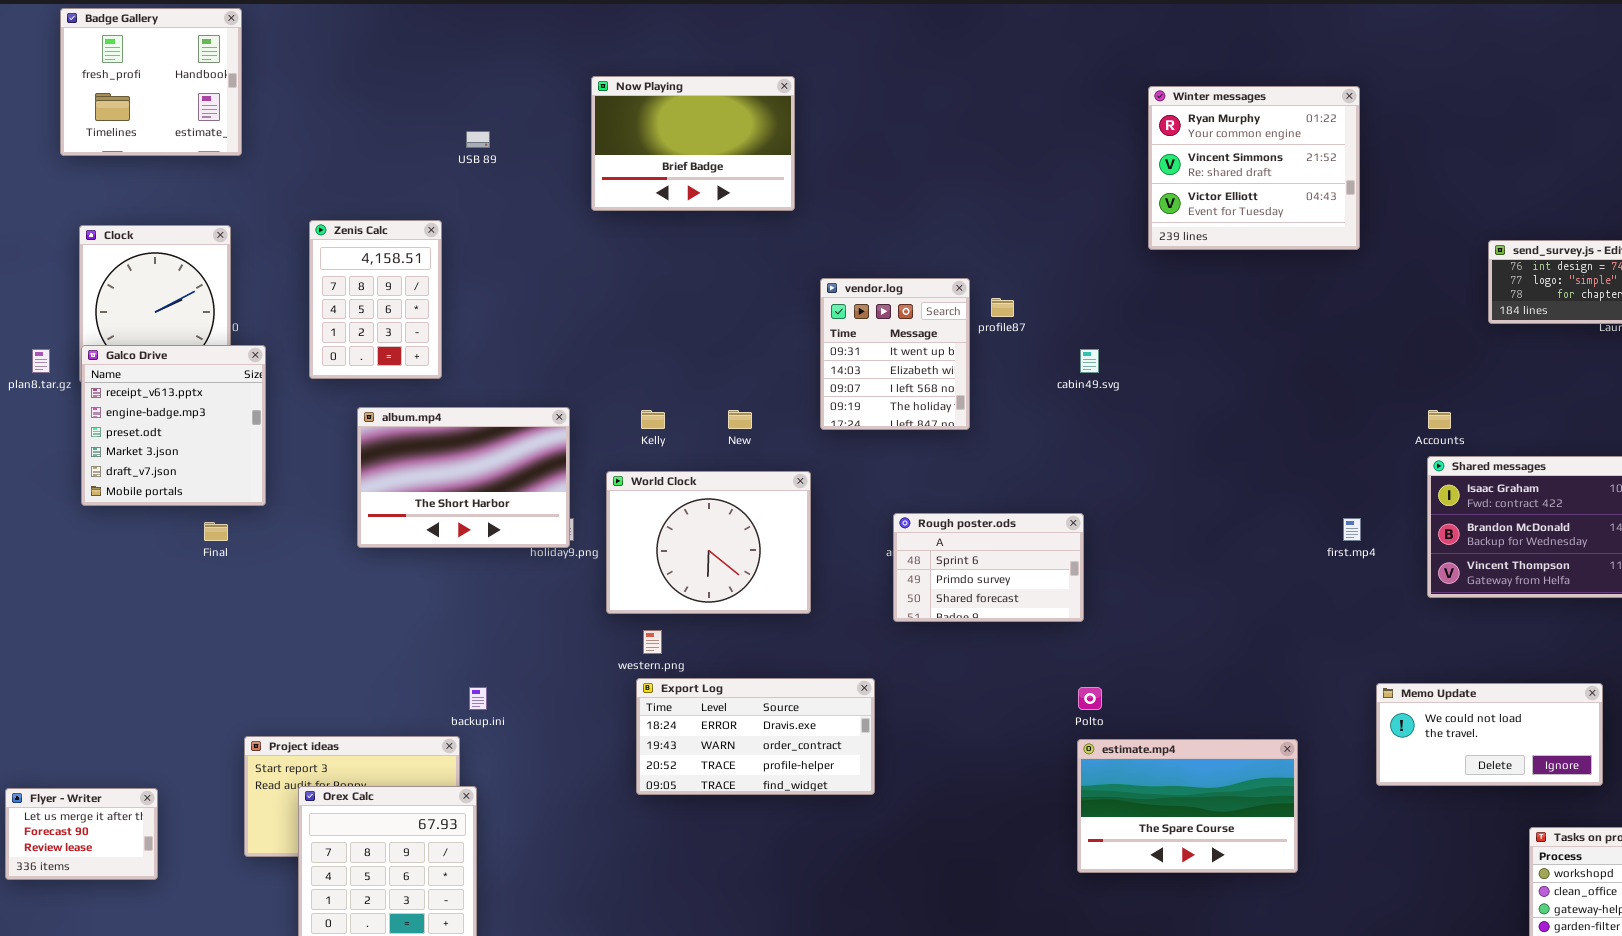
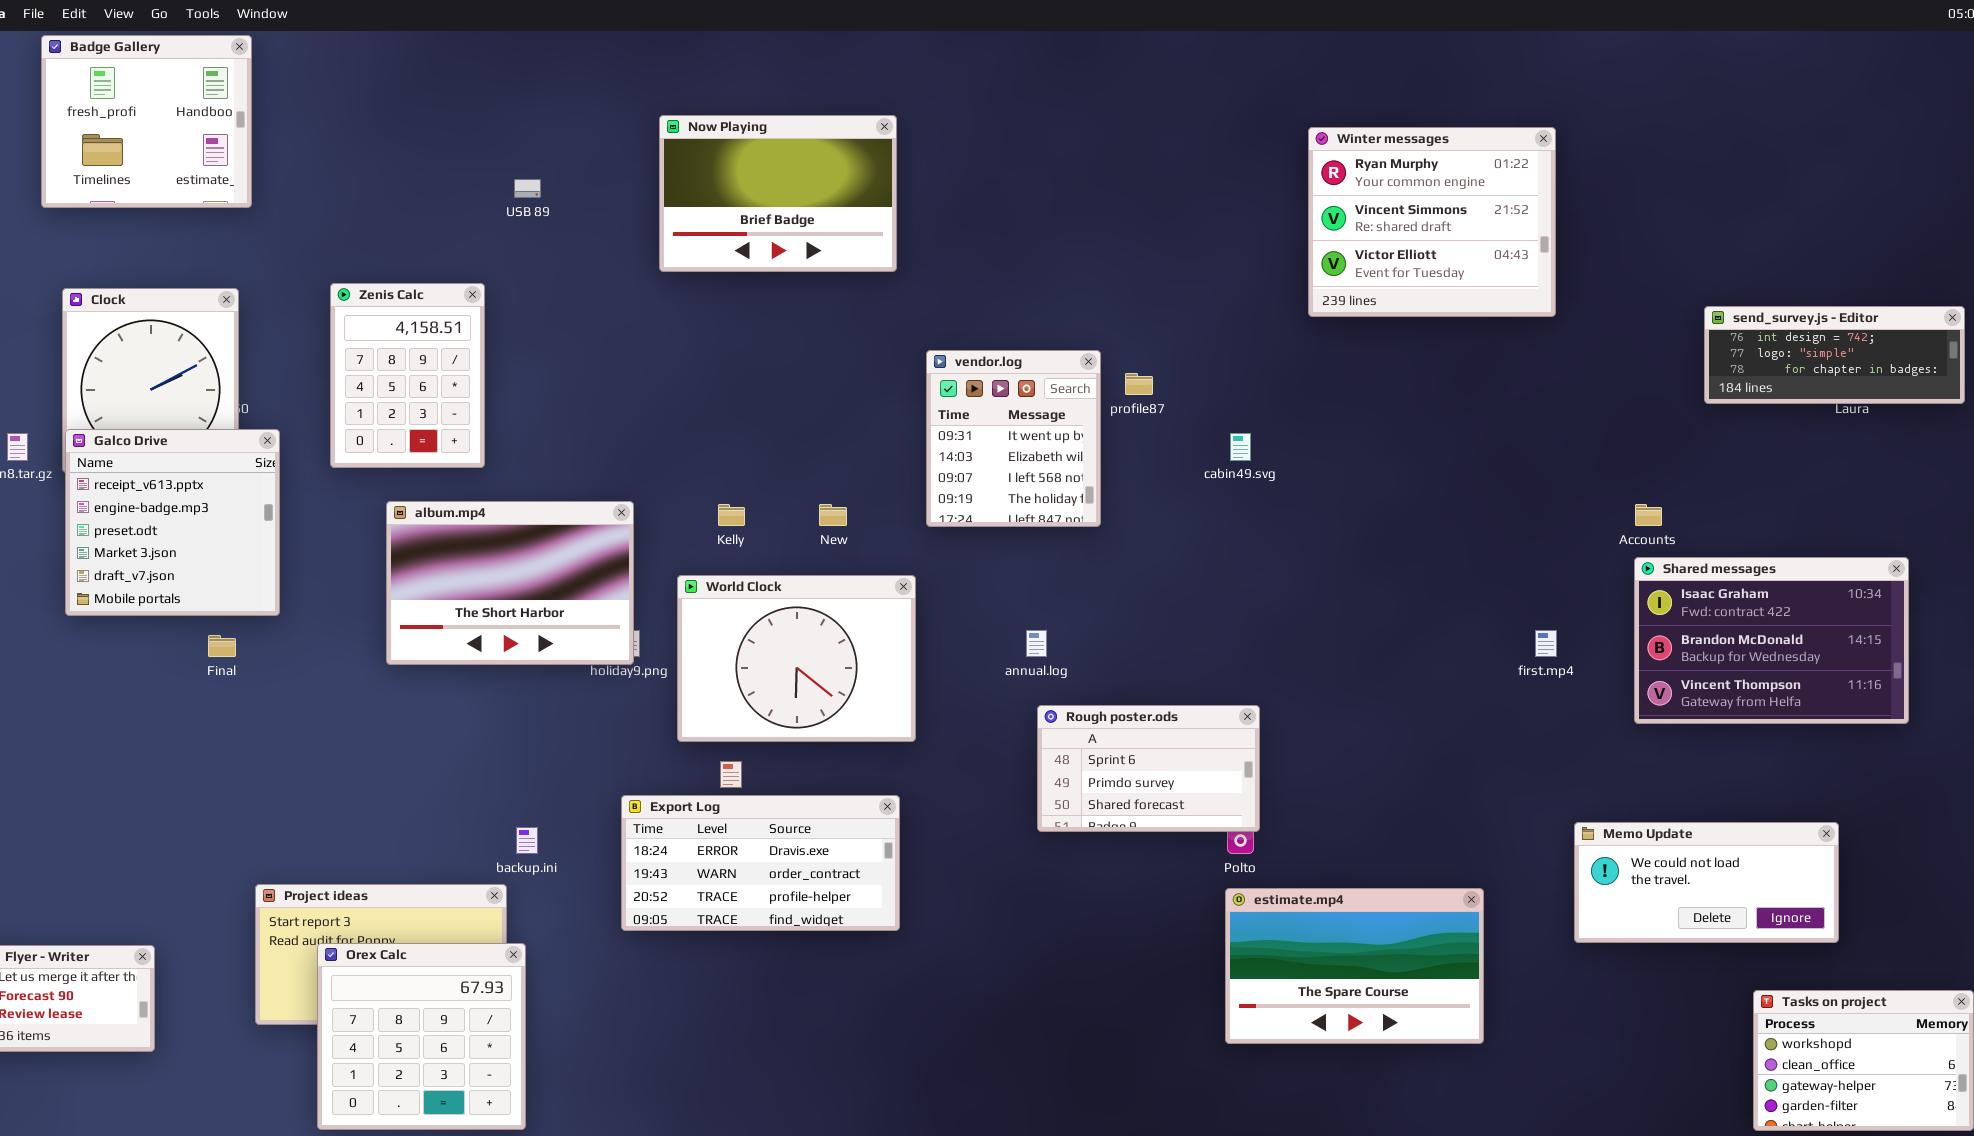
Rough poster.ods: [893,513,1084,622] -> [1037,705,1260,832], moved
Export Log: [636,678,875,795] -> [621,795,900,931], moved

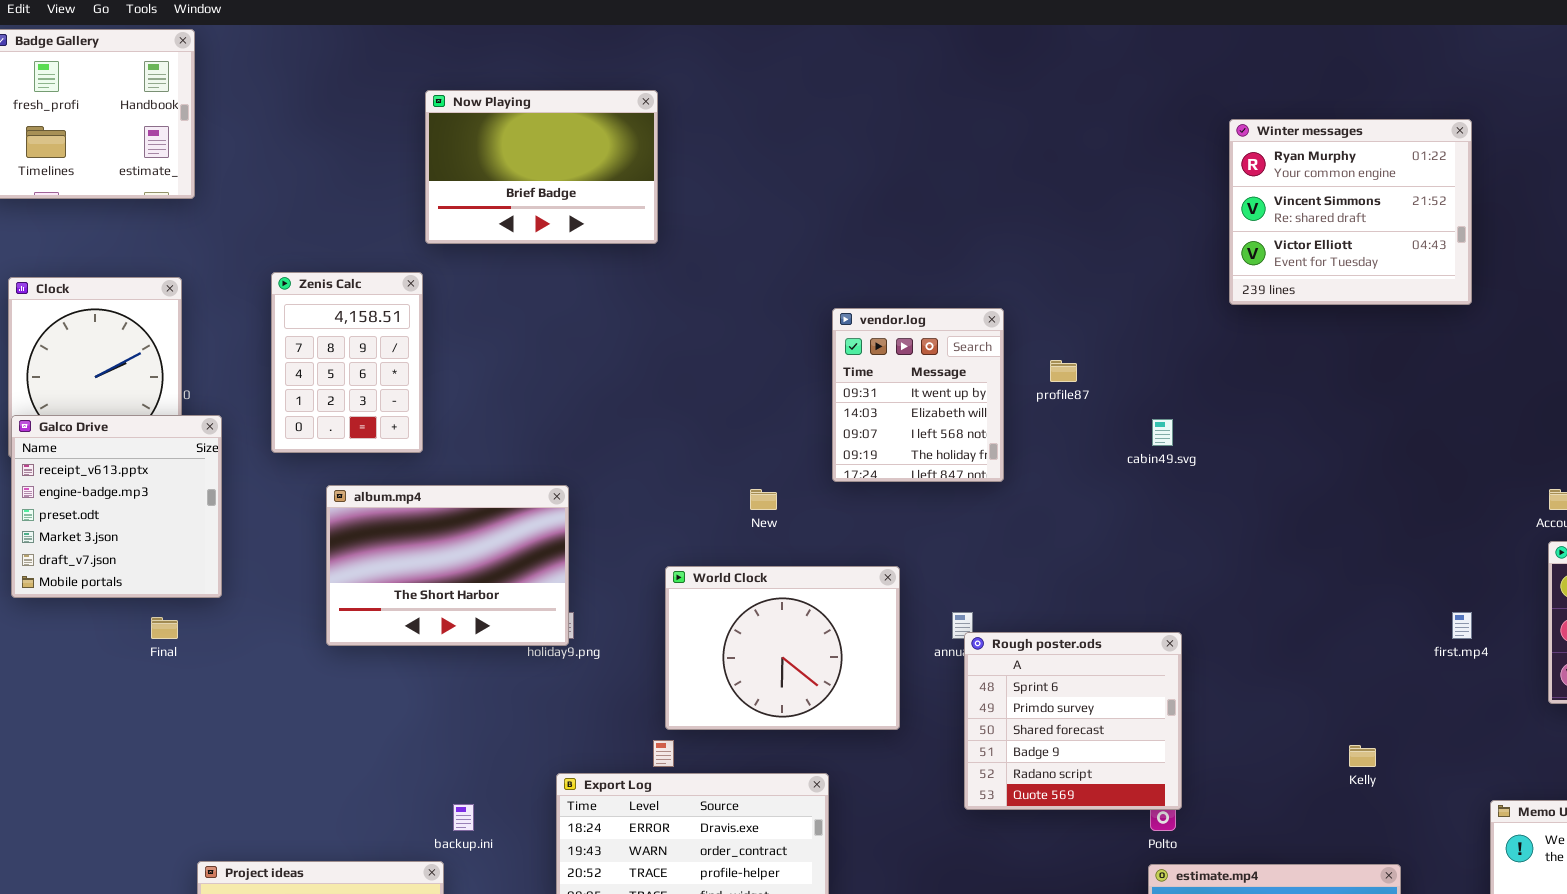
Now Playing: [659,115,897,272] -> [425,90,658,244], moved
vendor.log: [926,350,1101,527] -> [832,308,1004,482], moved
Kelly: [718,504,745,526] -> [1349,745,1376,767], moved
World Clock: [677,575,916,742] -> [665,566,900,730], moved
Rough poster.ods: [1037,705,1260,832] -> [964,632,1182,810], resized

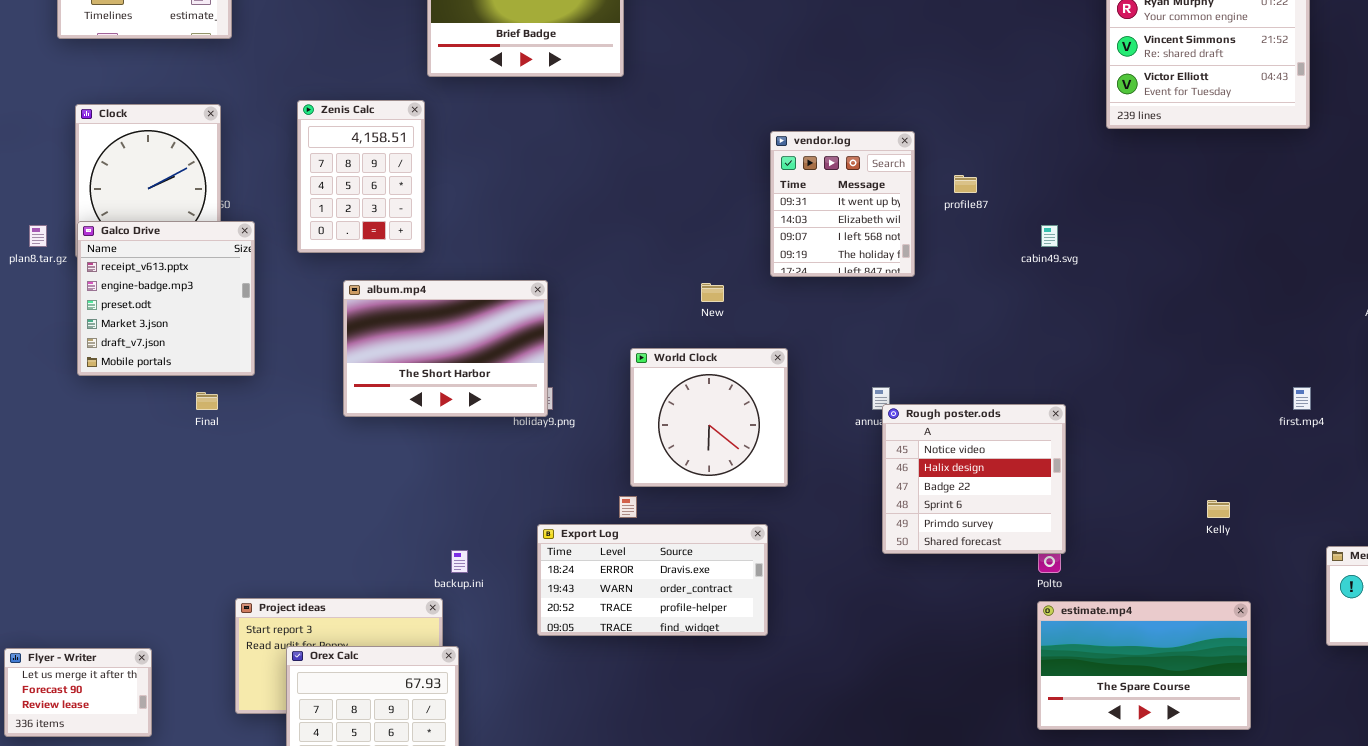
World Clock: [665,566,900,730] -> [630,348,788,487], resized
Rough poster.ods: [964,632,1182,810] -> [882,404,1066,554], scrolled up 3 rows

